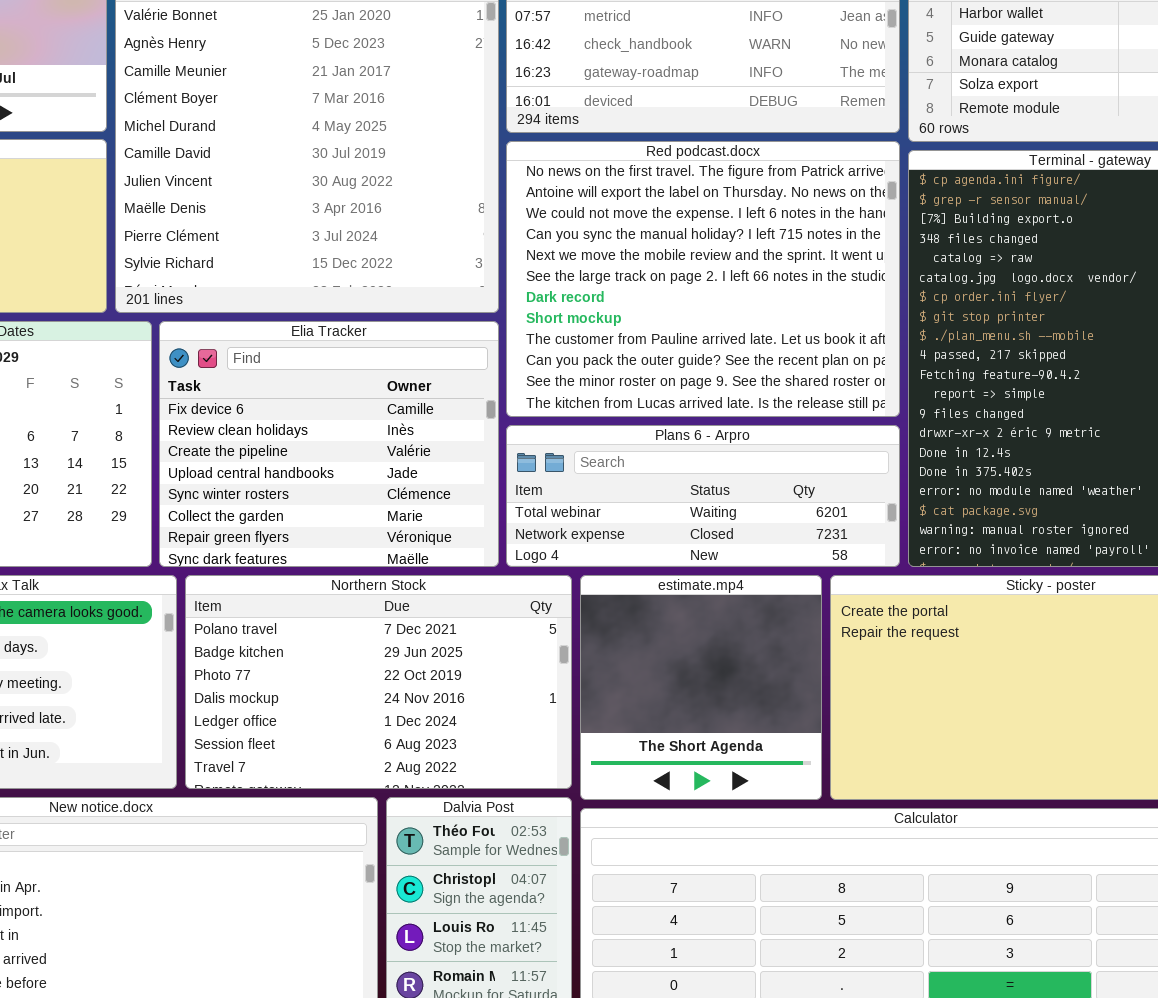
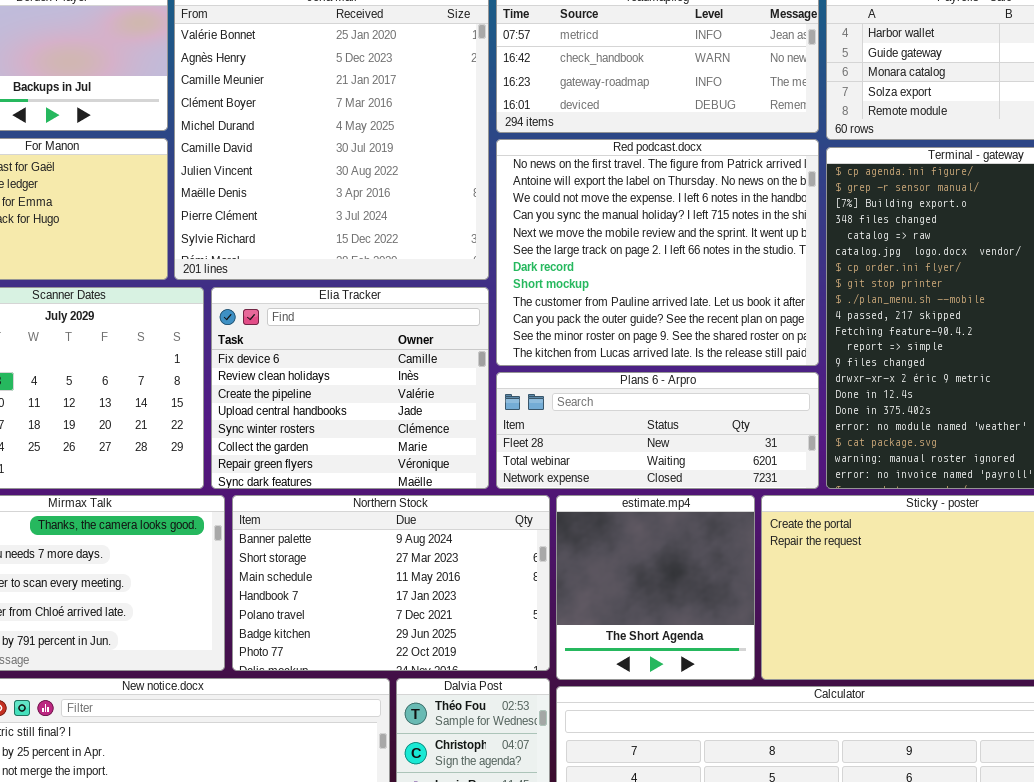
Plans 6 - Arpro: [506,425,900,567] -> [496,372,819,489], scrolled up 1 row
Northern Stock: [185,575,572,789] -> [232,495,550,671], scrolled up 4 rows

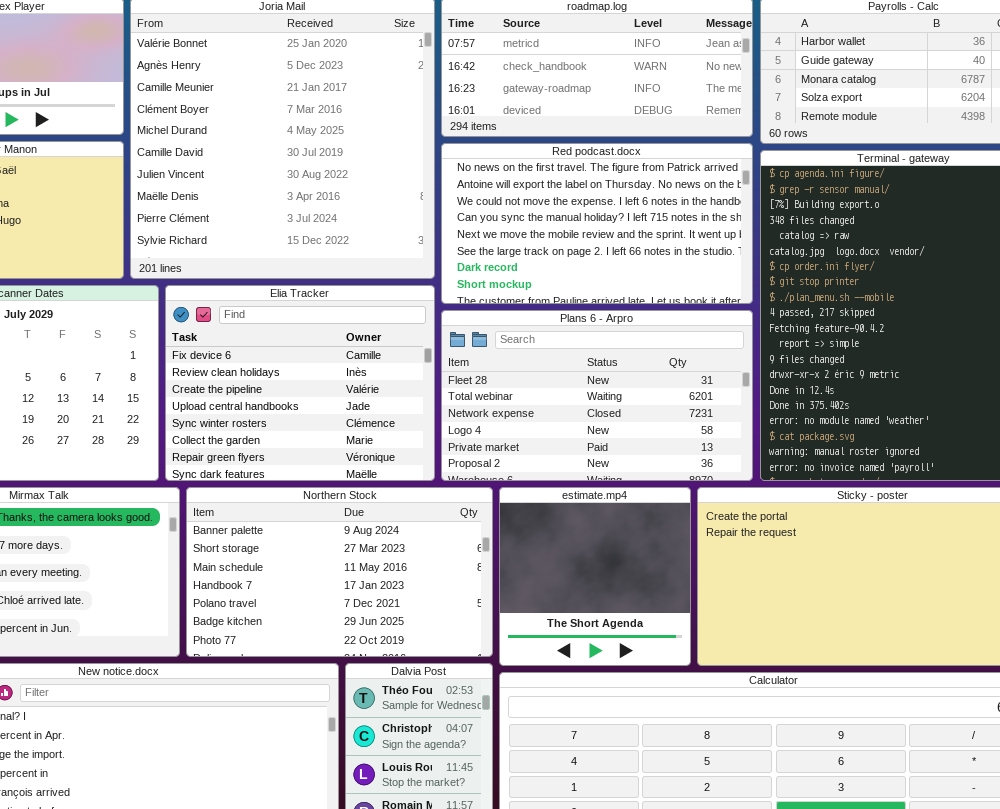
Red podcast.docx: [496,139,819,366] -> [441,143,753,304], resized
Plans 6 - Arpro: [496,372,819,489] -> [441,310,753,481], resized

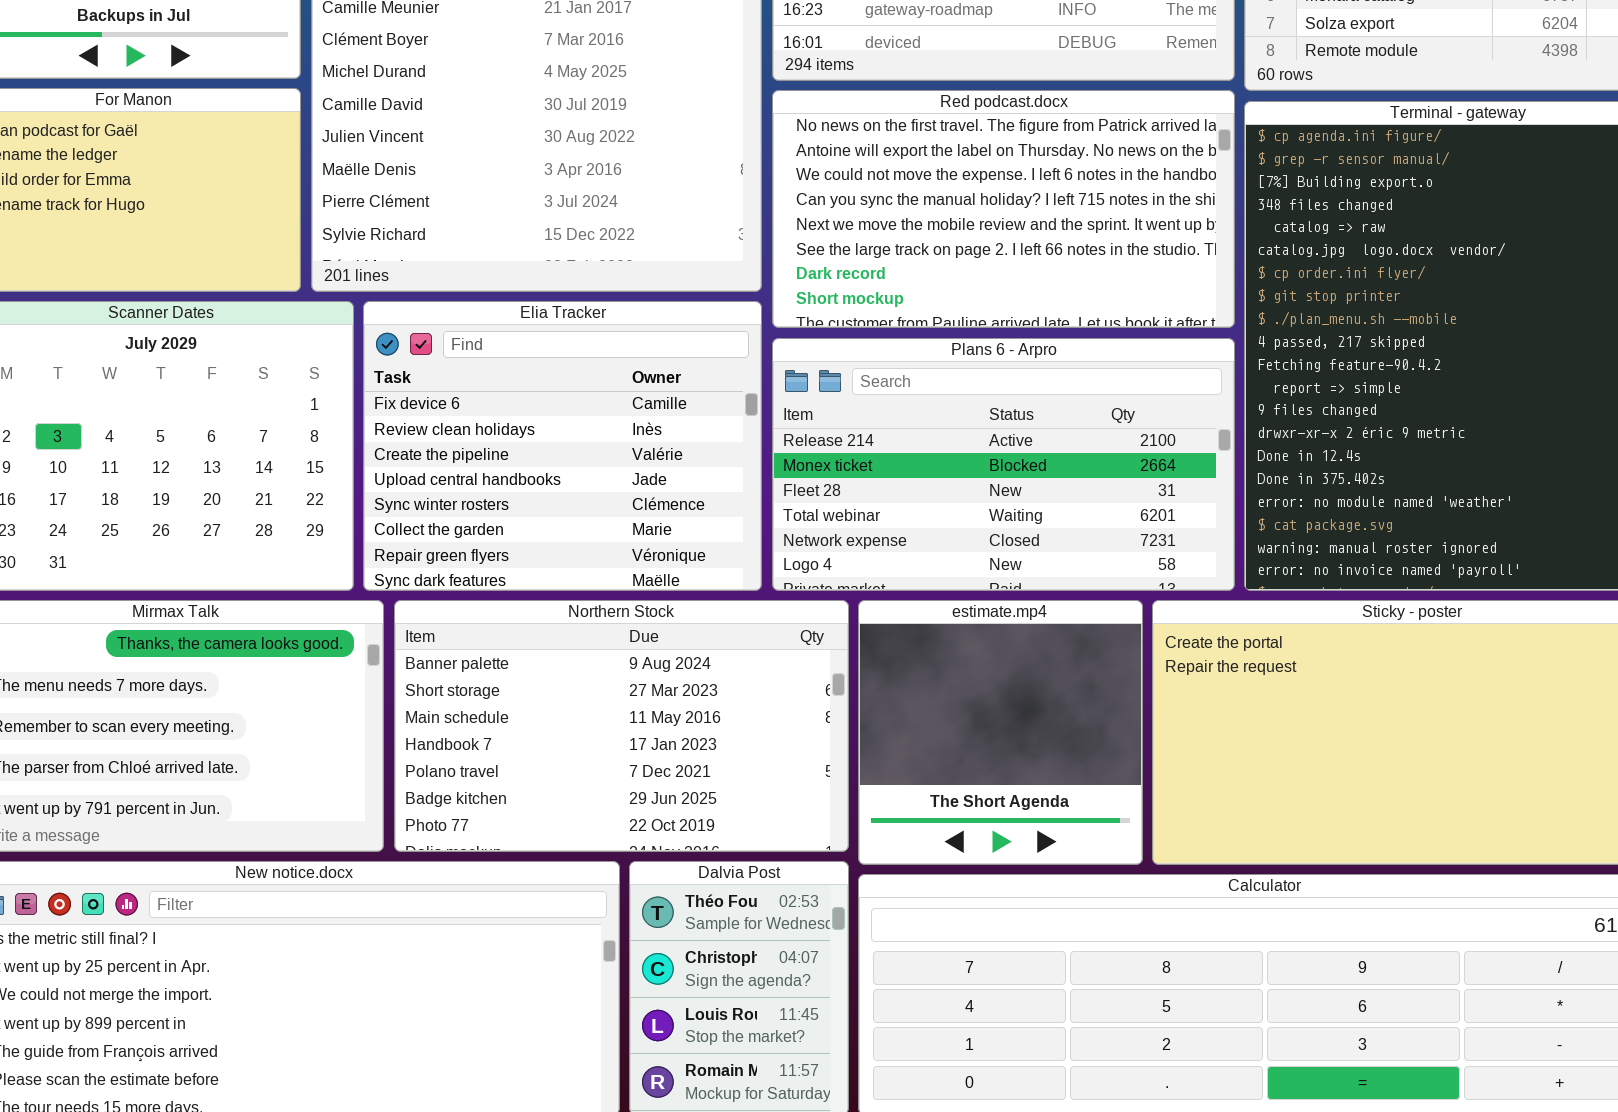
Plans 6 - Arpro: [441,310,753,481] -> [772,338,1235,591], scrolled up 2 rows

